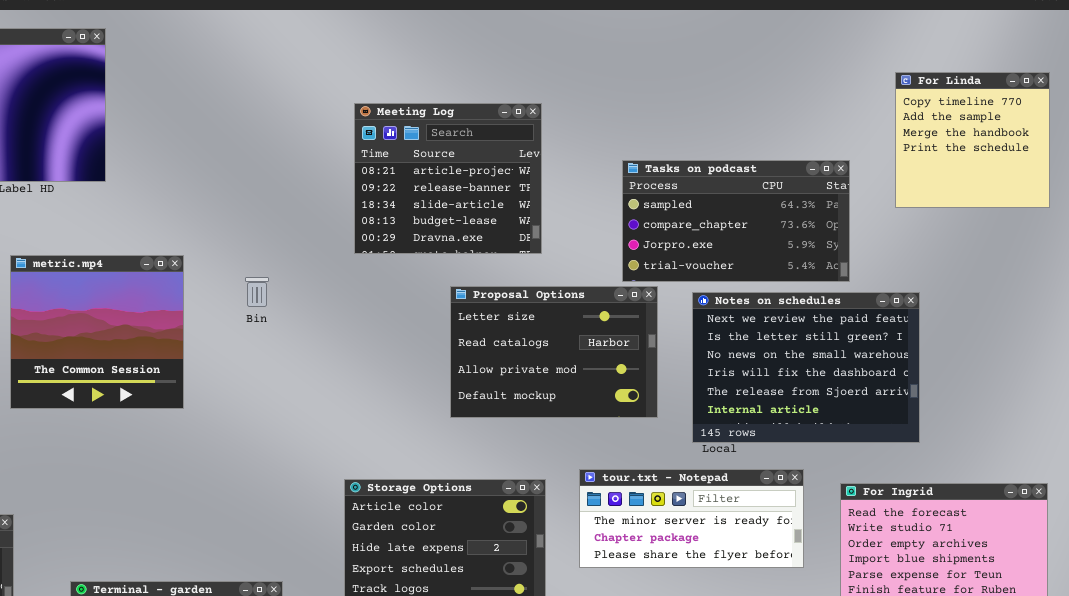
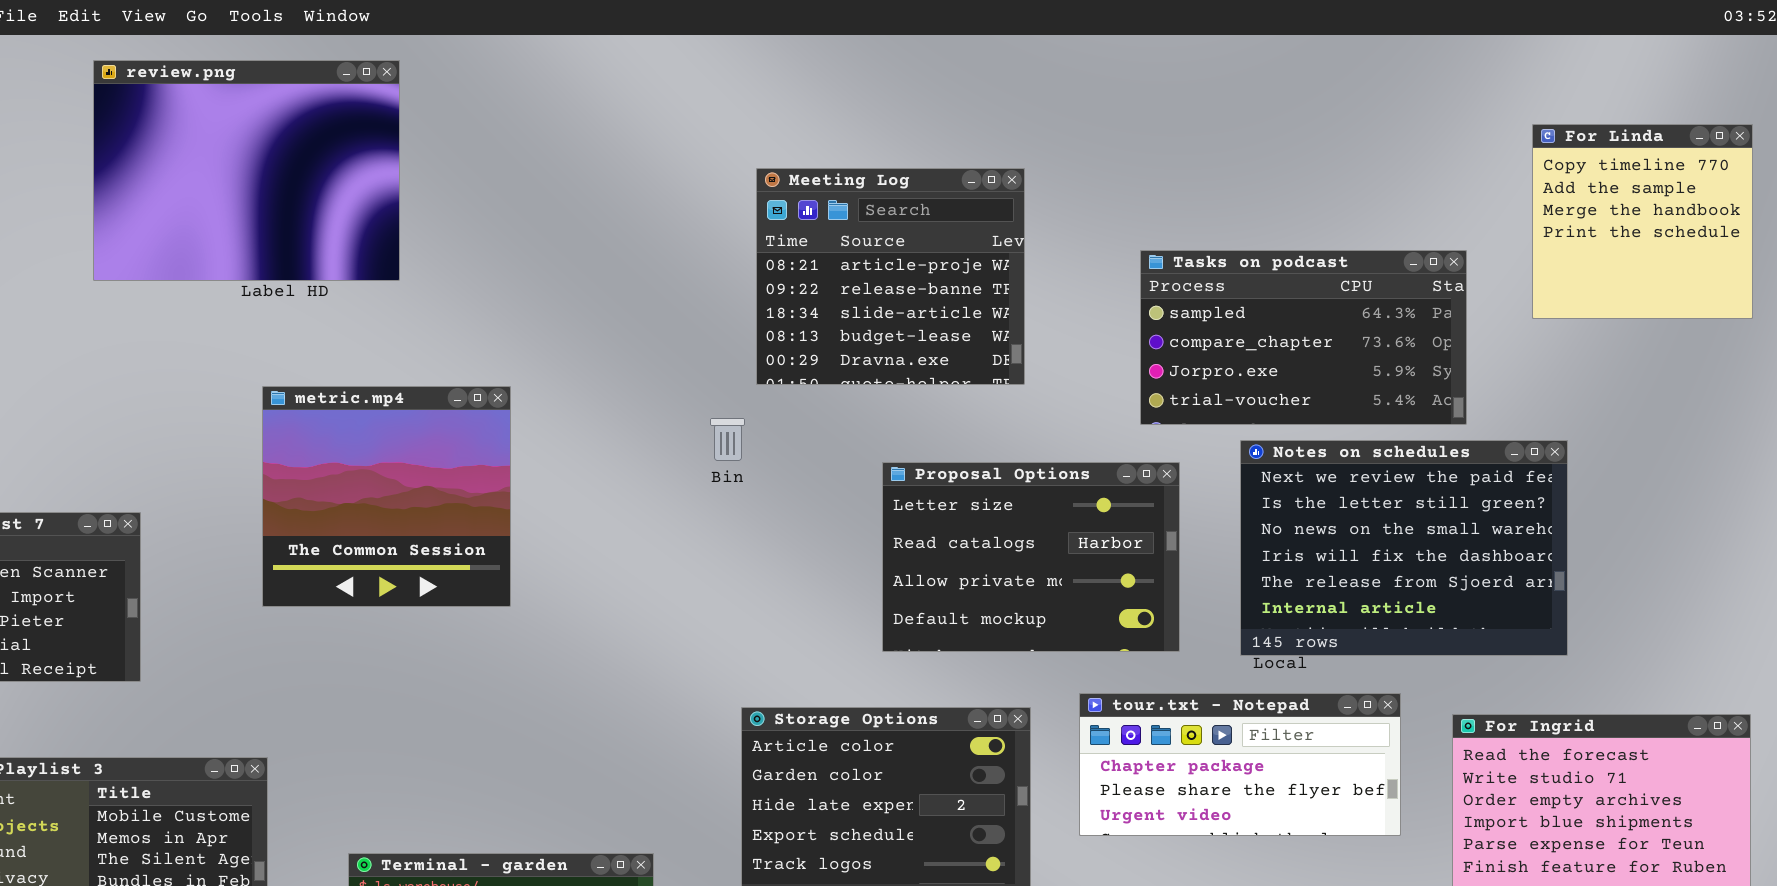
Bin: [245,277,269,307] -> [710,418,745,461], moved
Proposal Options: [450,286,658,418] -> [882,462,1180,652], moved
tour.txt - Notepad: [579,469,804,568] -> [1079,693,1401,836], scrolled down 1 row

